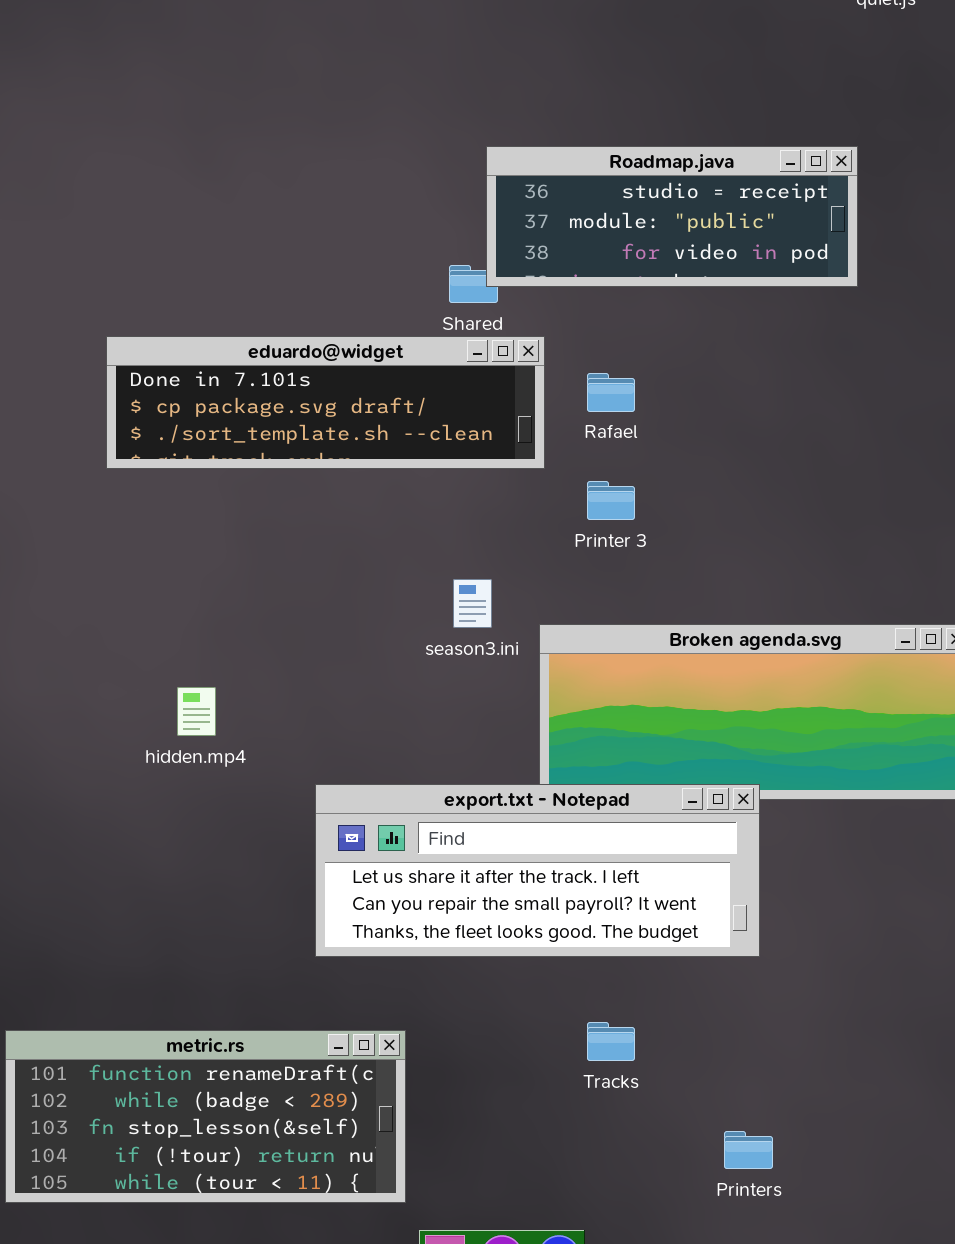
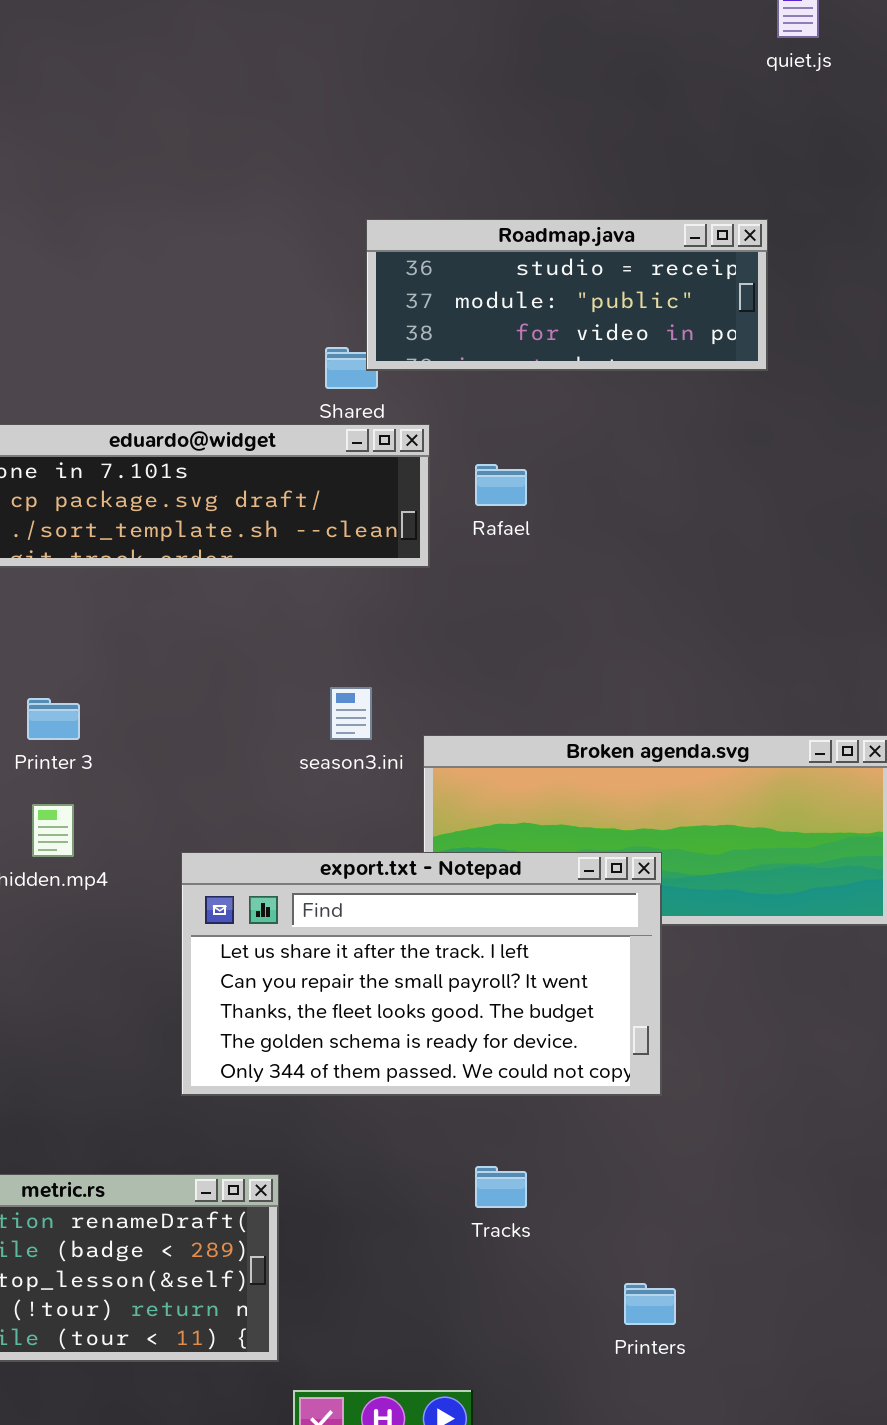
Printer 3: [587,481,635,520] -> [27,698,80,740], moved
export.txt - Notepad: [315,784,760,957] -> [181,852,662,1096], resized

